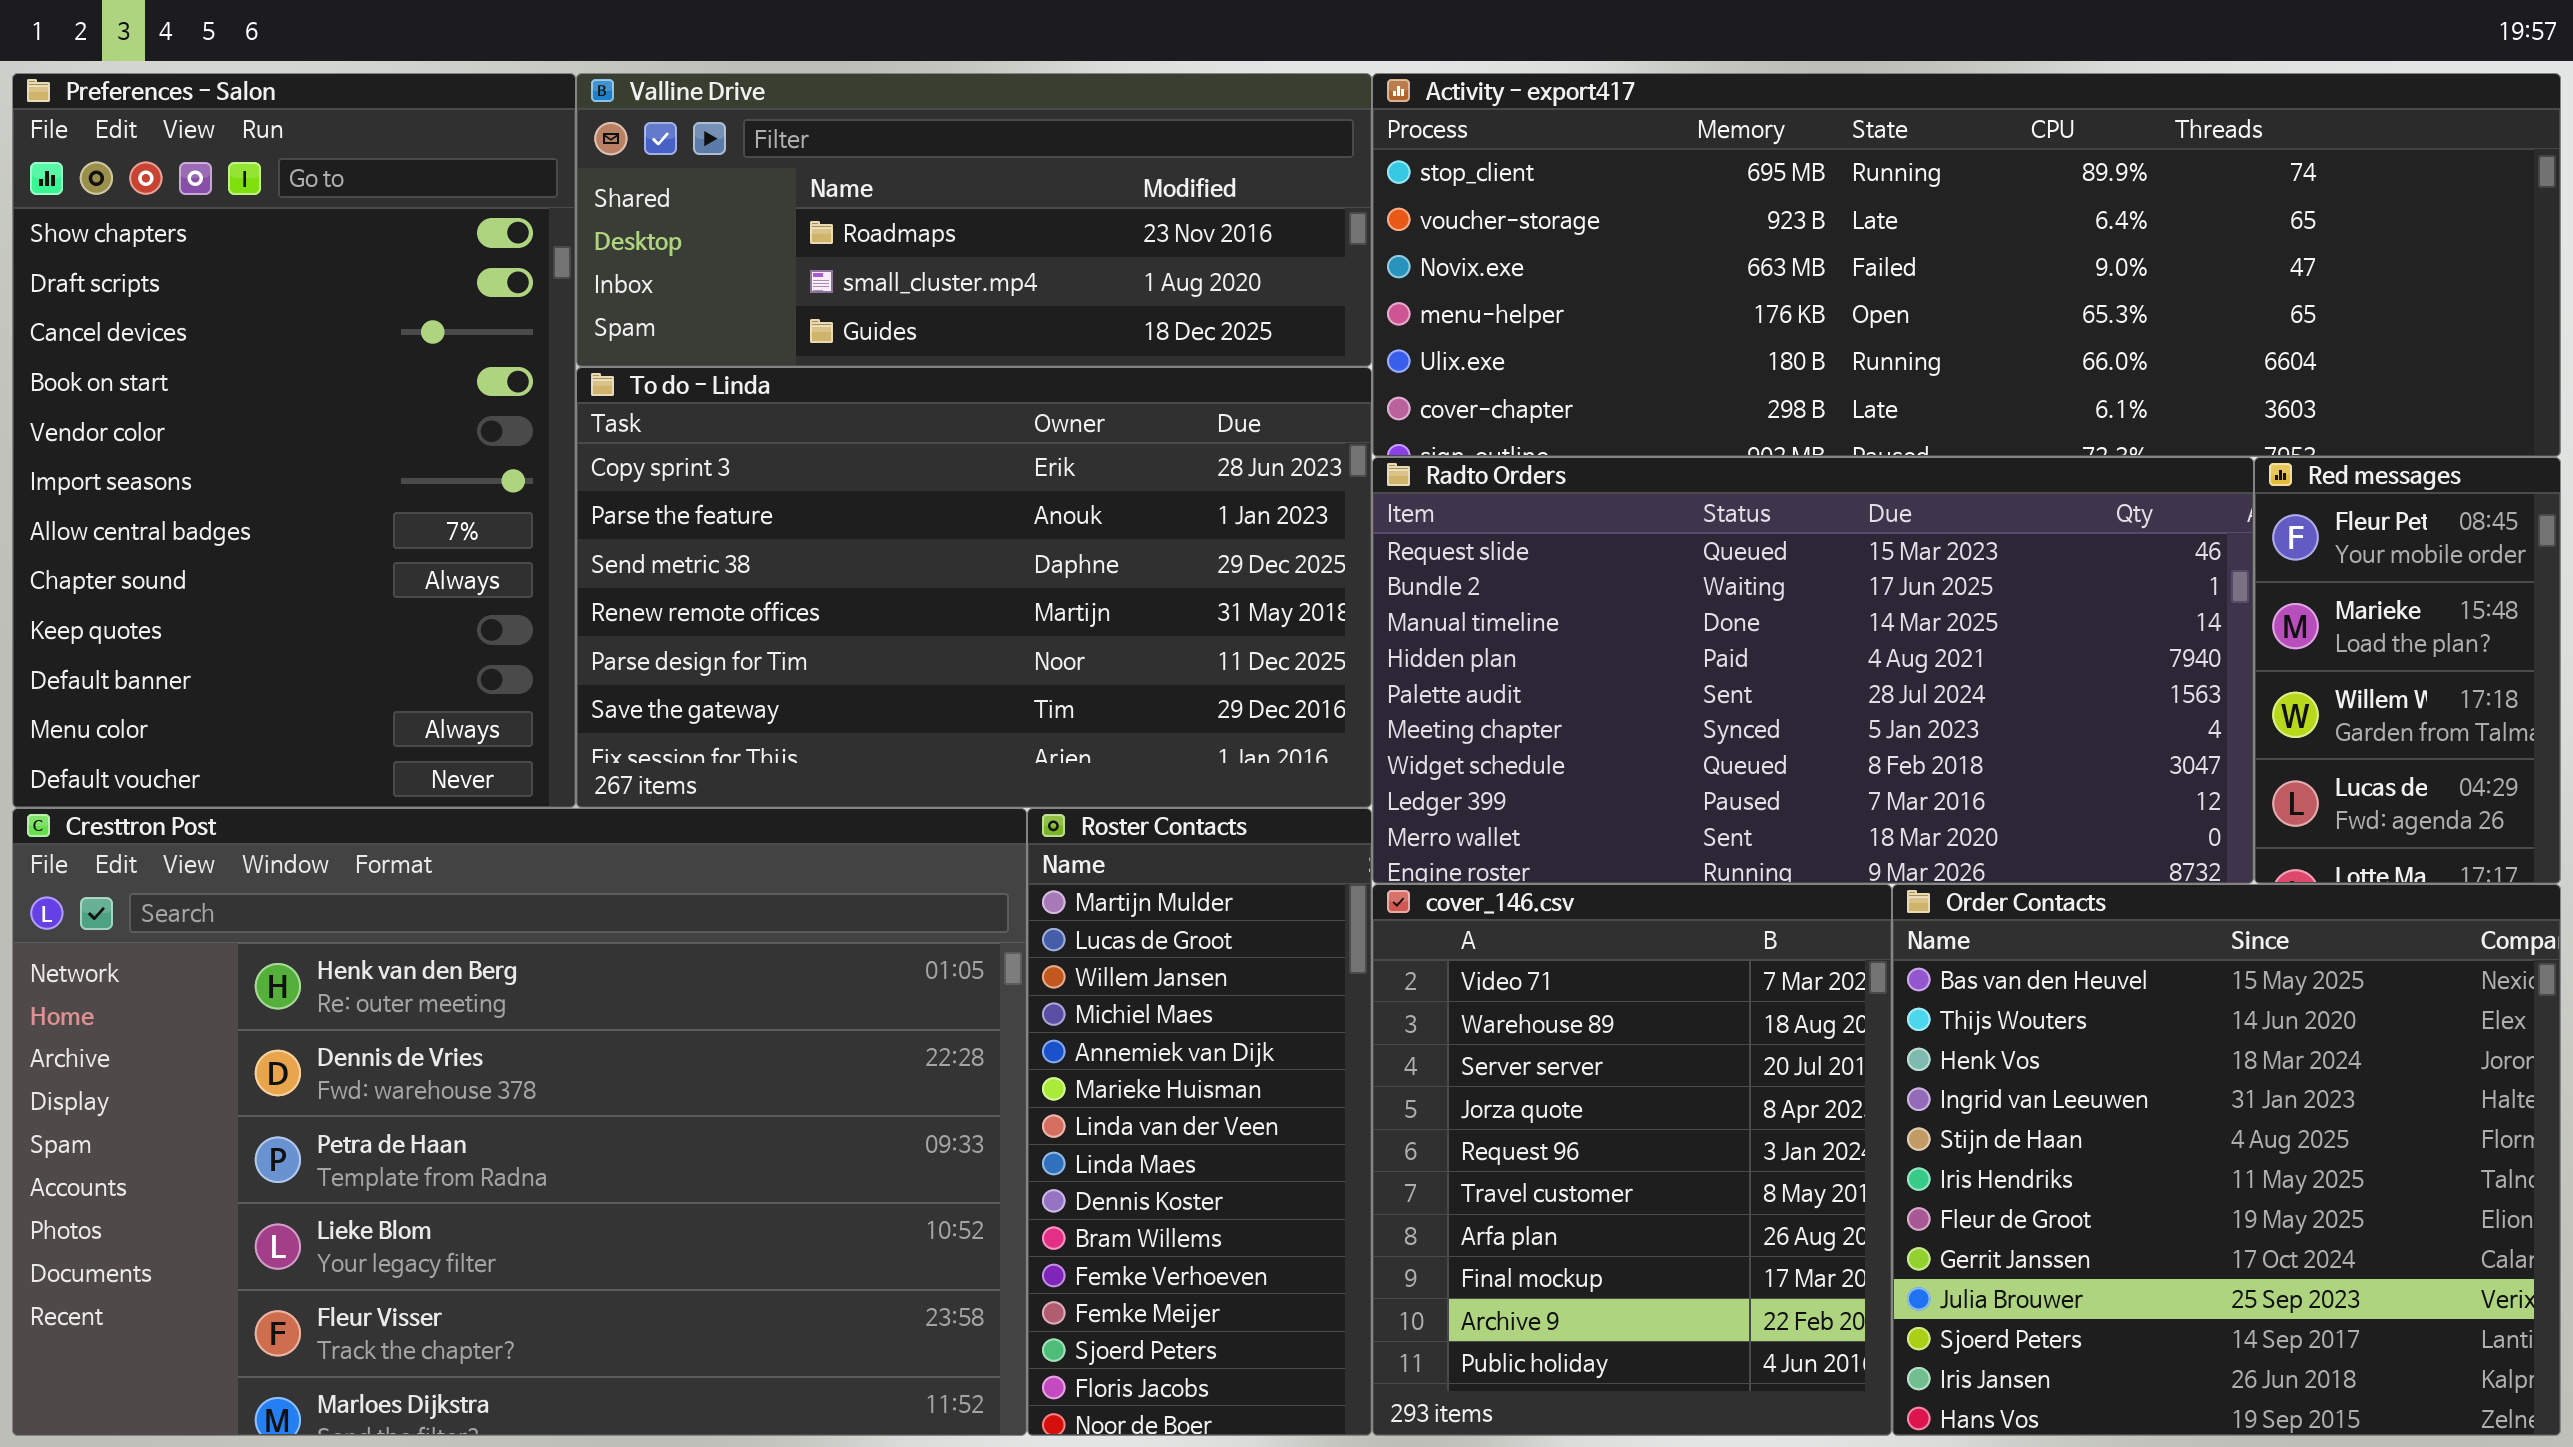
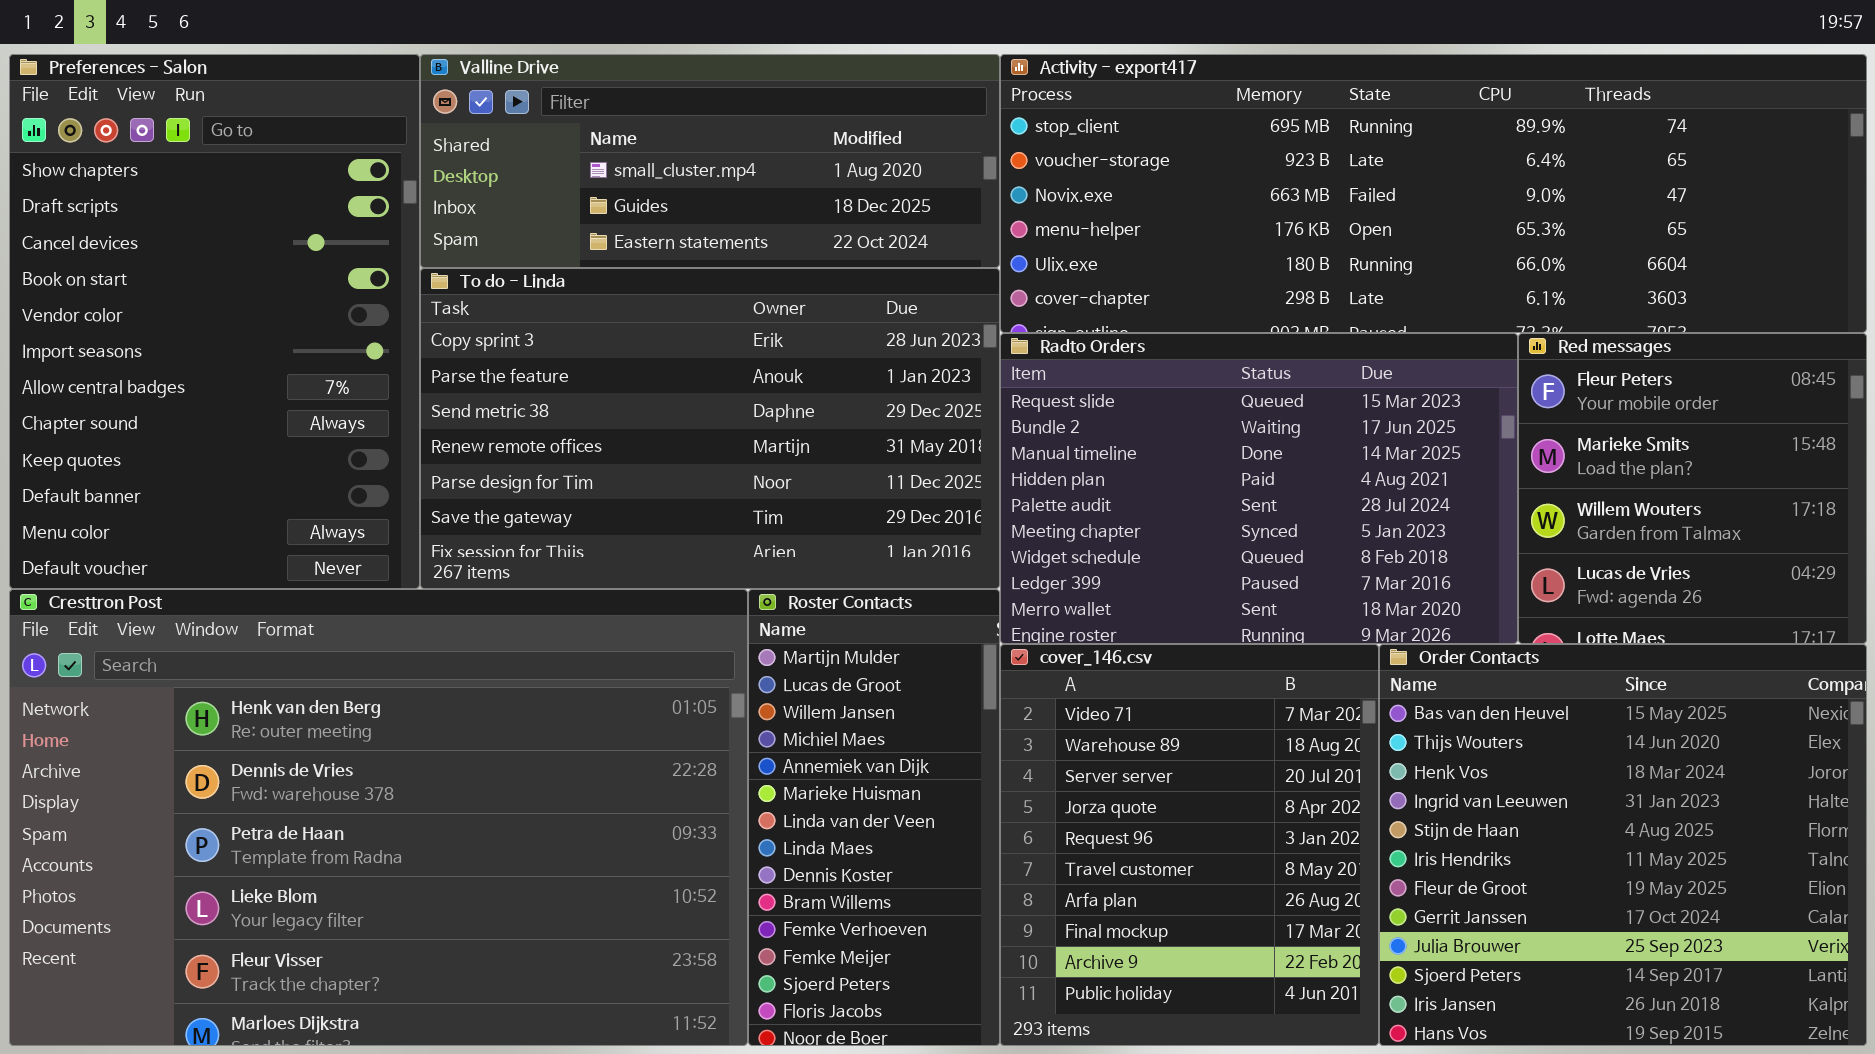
Valline Drive: [576,73,1372,367] -> [420,54,1000,268], scrolled down 1 row
Radto Orders: [1372,457,2254,884] -> [1000,333,1518,644], resized
Red messages: [2254,457,2561,884] -> [1518,333,1867,644], resized

